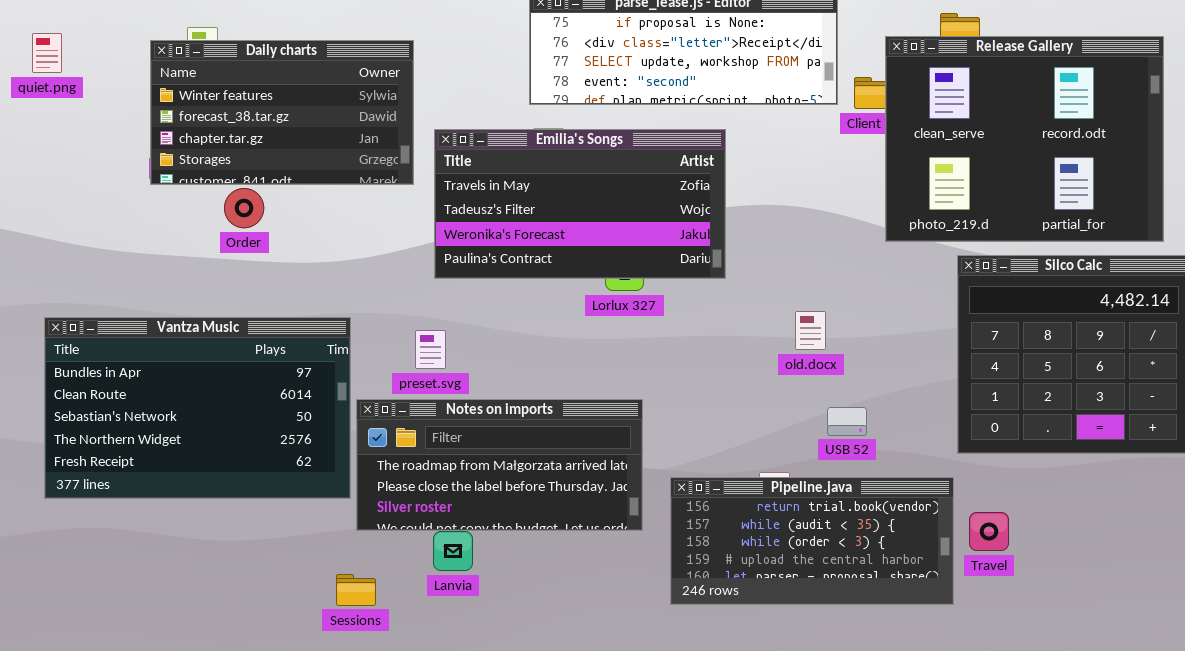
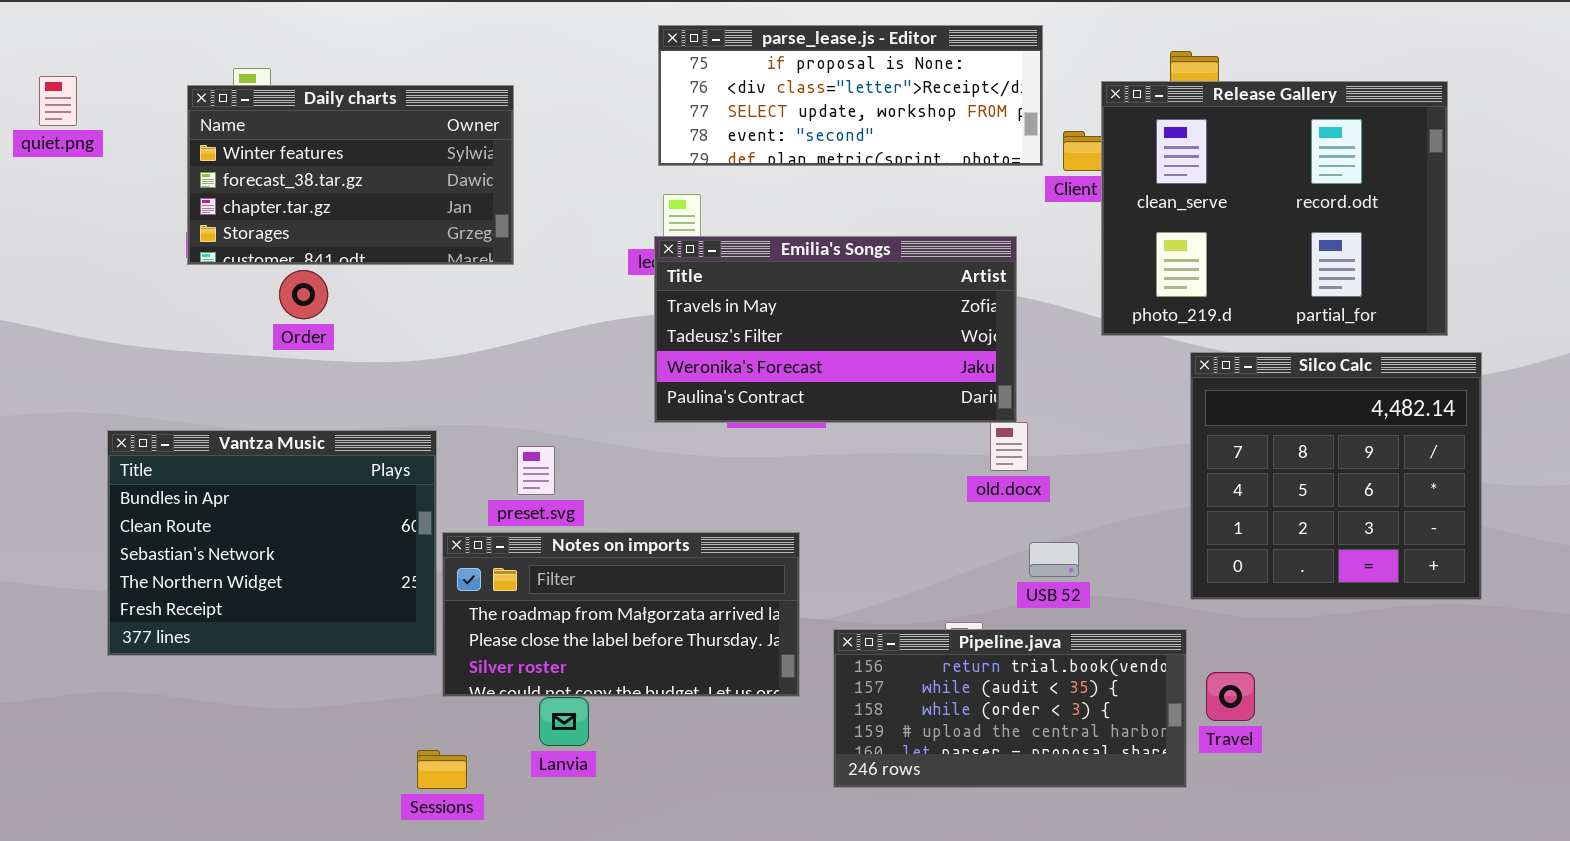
Emilia's Songs: [434,129,726,279] -> [654,236,1017,423], moved
Vantza Music: [44,317,351,499] -> [107,430,437,656], resized

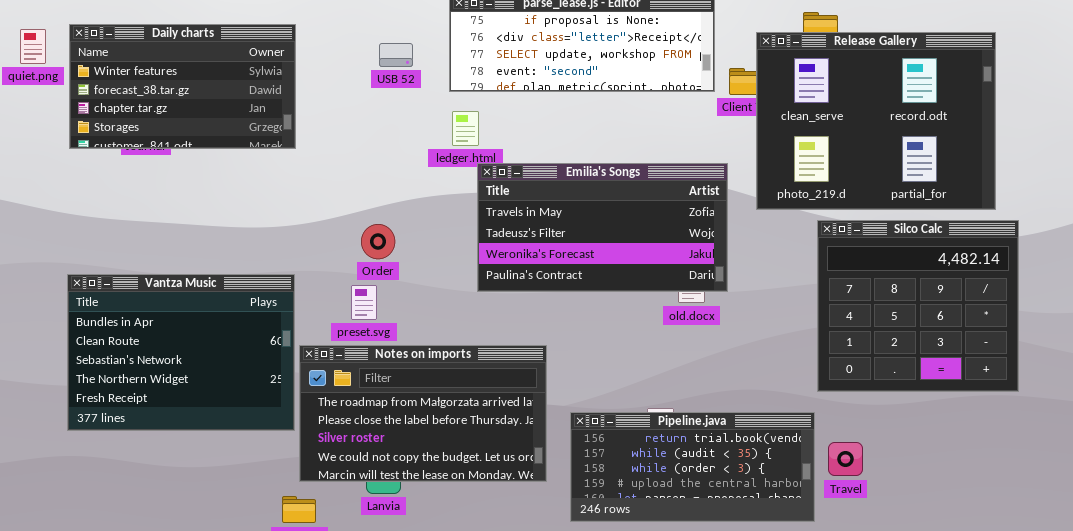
Daily charts: [187,85,514,265] -> [69,24,296,149], moved
Emilia's Songs: [654,236,1017,423] -> [477,163,728,292], moved
Order: [279,270,328,319] -> [361,224,395,259], moved
Notes on imports: [442,532,800,697] -> [299,345,547,482], resized
USB 52: [1029,542,1079,577] -> [379,43,413,67], moved

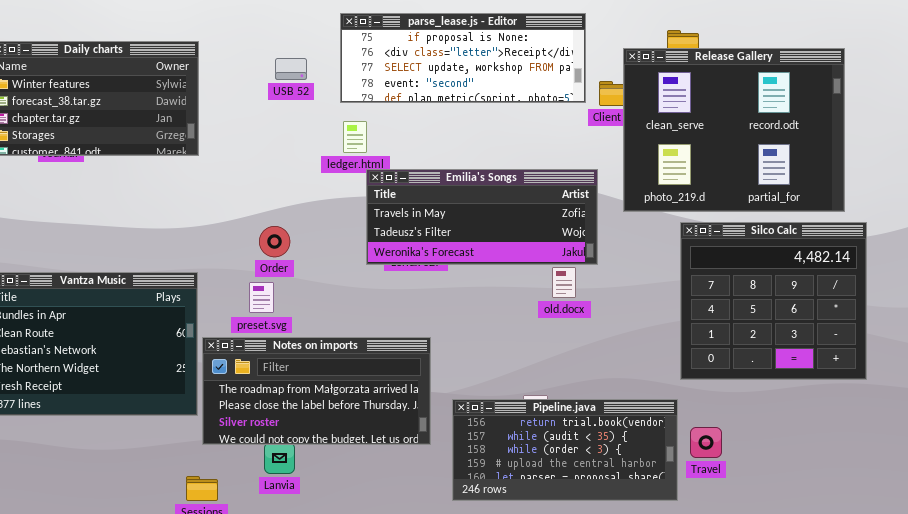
Emilia's Songs: [477,163,728,292] -> [366,169,598,265], resized
Notes on imports: [299,345,547,482] -> [202,337,431,445], resized

